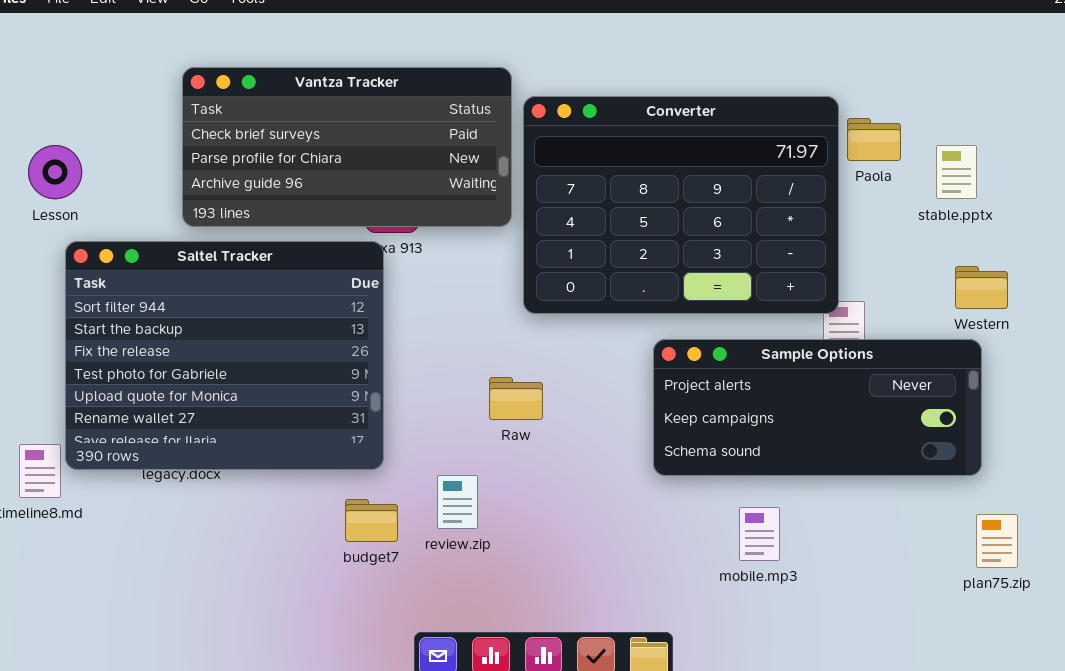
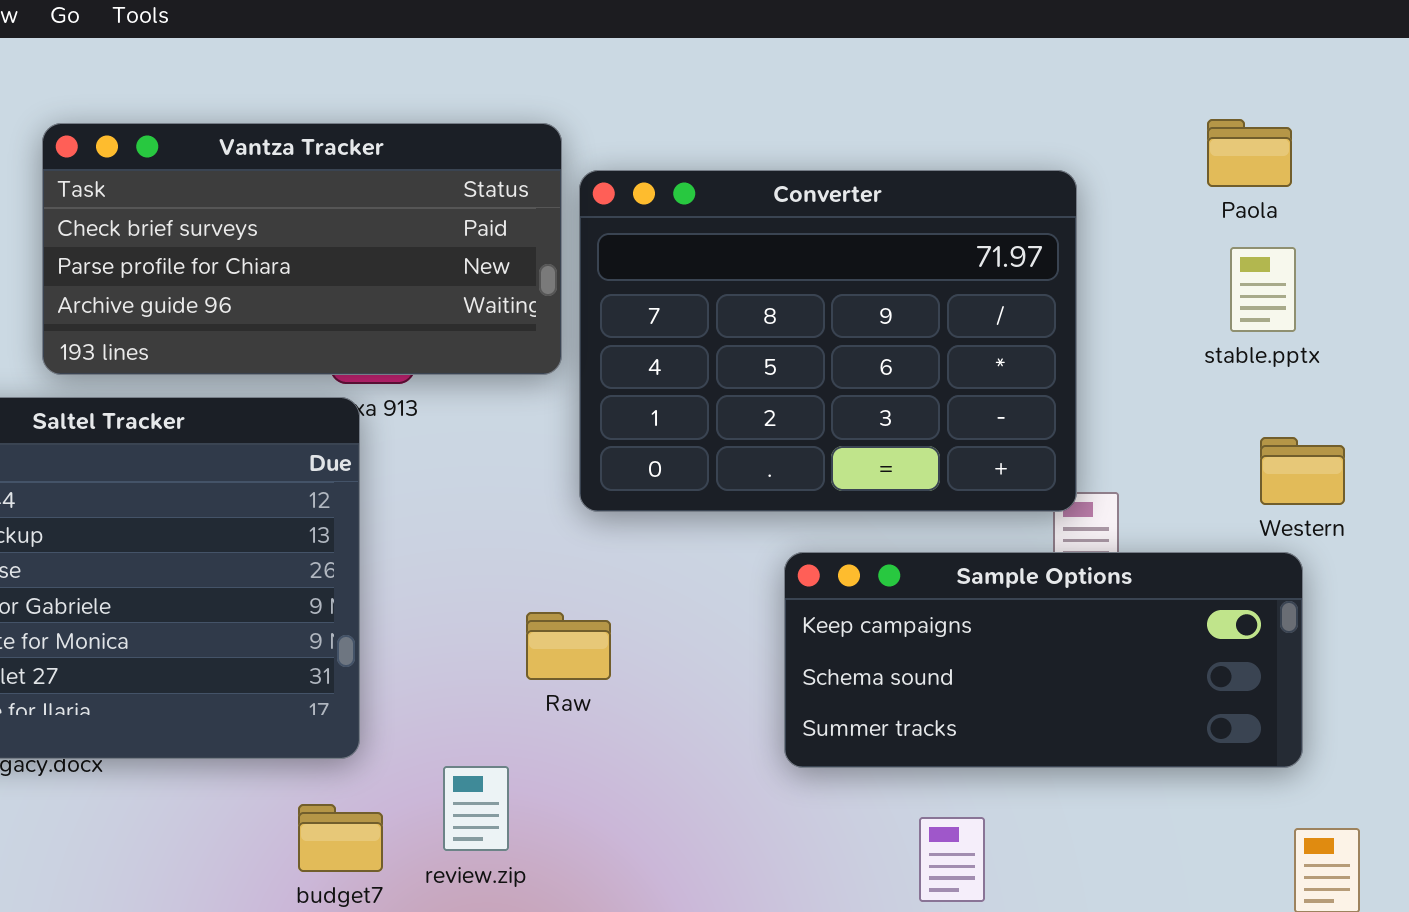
Paola: [847,118,901,161] -> [1207,119,1292,187], moved
Sample Options: [653,339,982,476] -> [784,552,1303,768], scrolled down 1 row

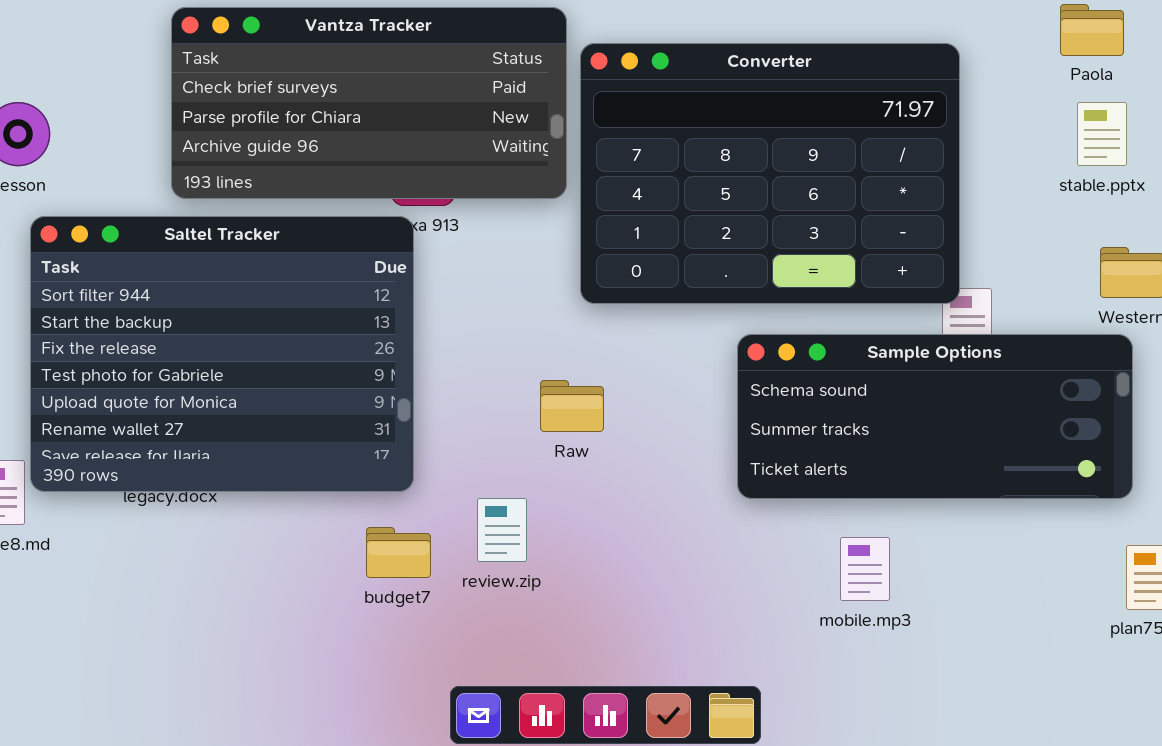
Sample Options: [784,552,1303,768] -> [737,334,1133,499], scrolled down 1 row

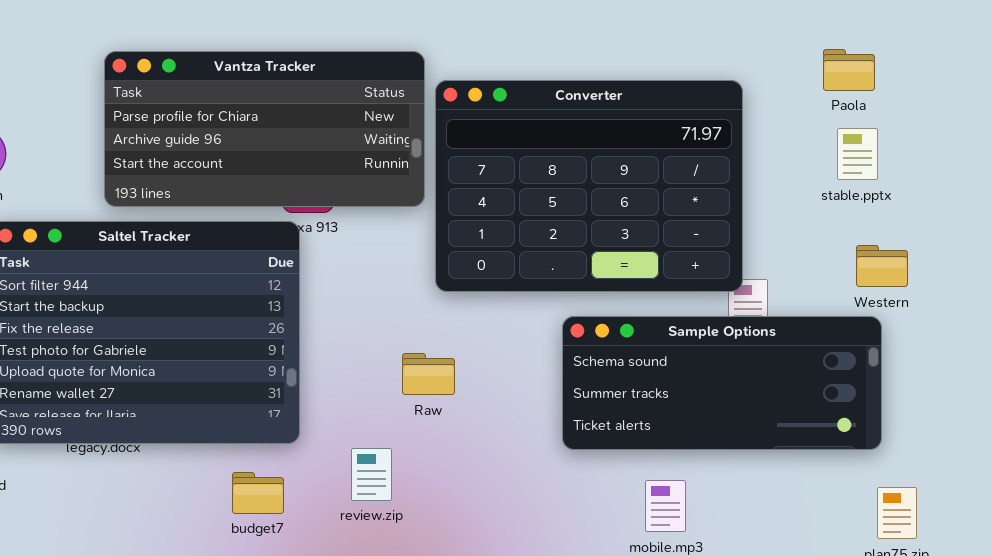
Vantza Tracker: [171,7,567,199] -> [104,51,425,207], scrolled down 1 row
budget7: [366,527,431,578] -> [232,472,284,514], moved

